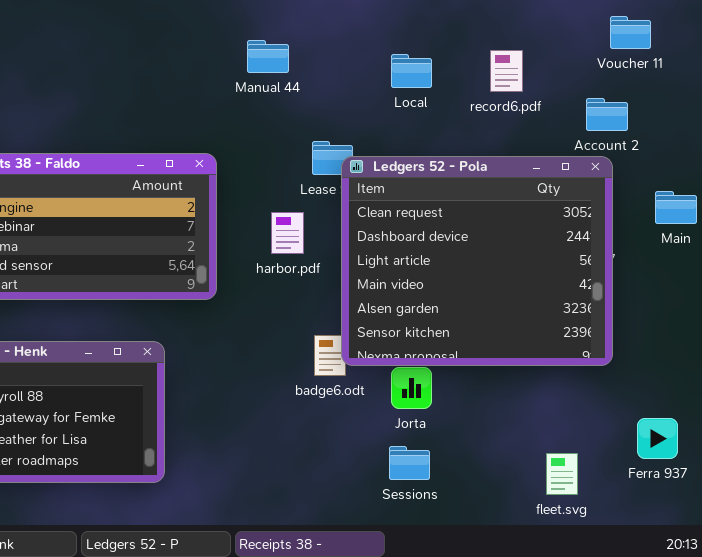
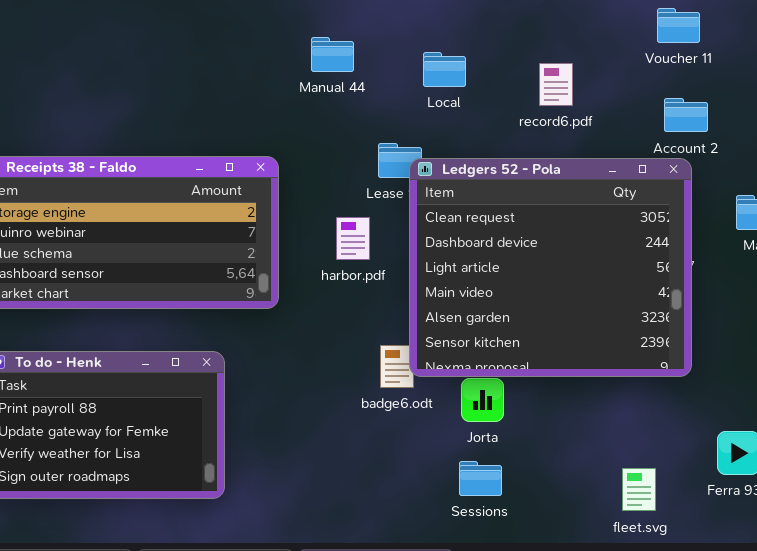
Voucher 11: [610,16,651,49] -> [657,8,700,43], moved
record6.pdf: [490,50,523,92] -> [539,63,573,106], moved
Local: [391,54,432,88] -> [423,52,466,87], moved

